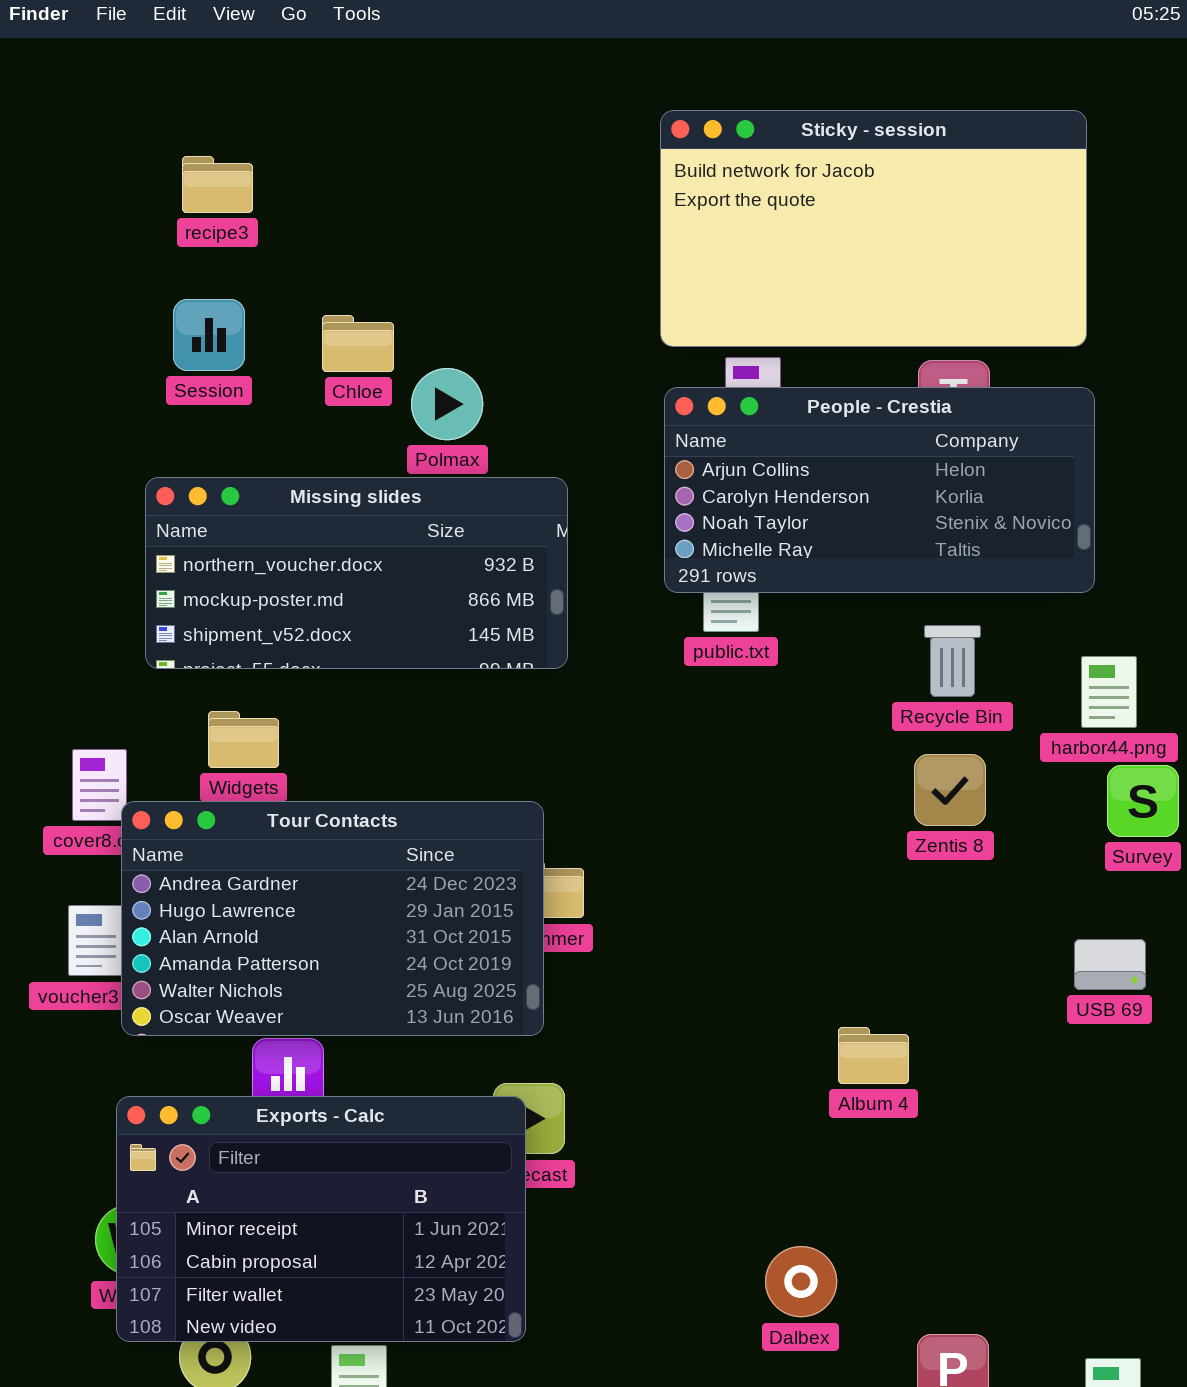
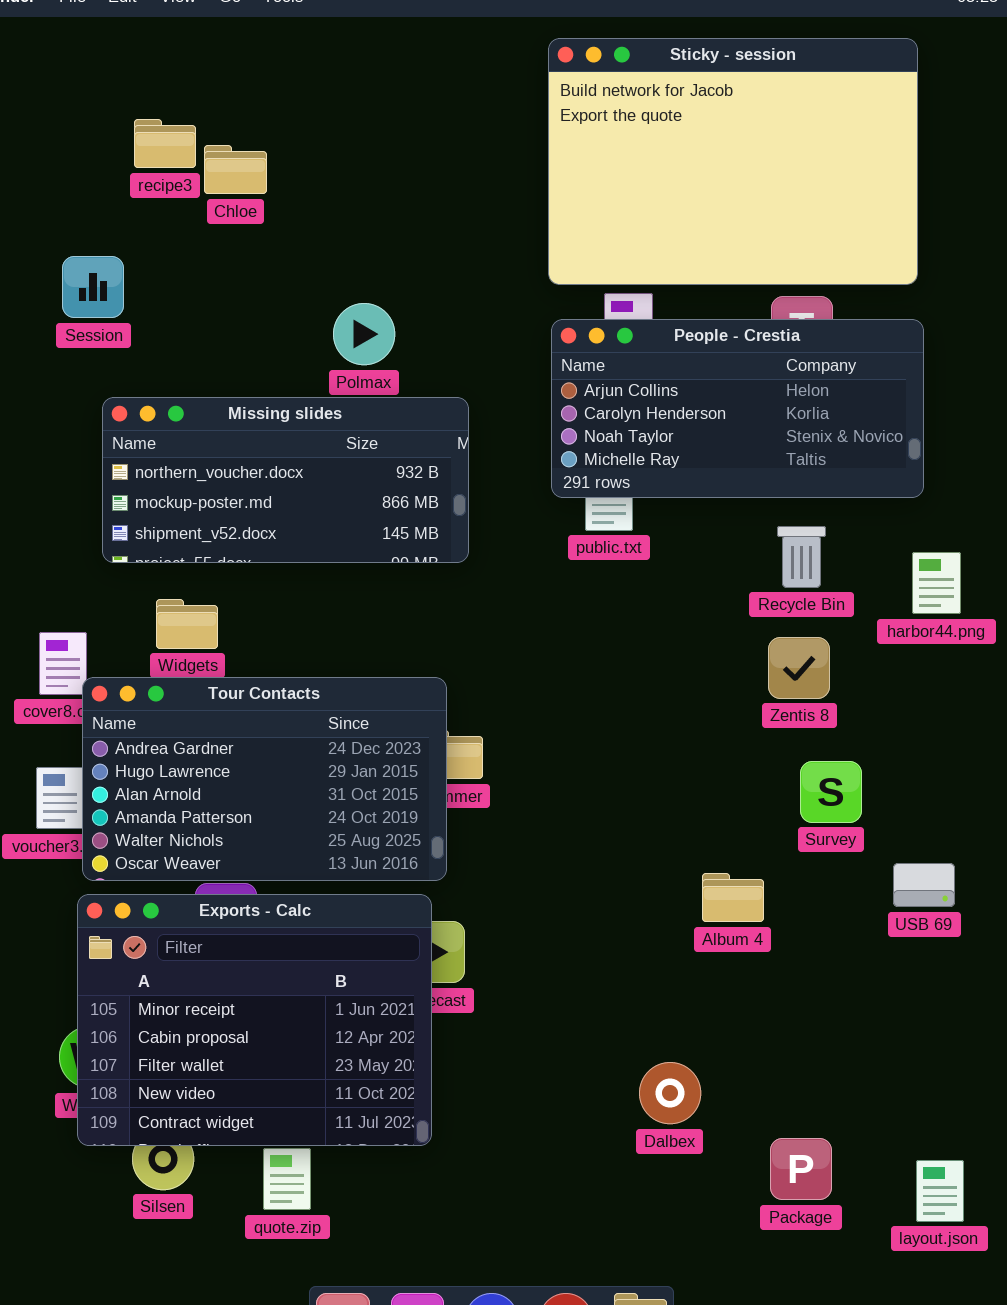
Sticky - session: [660,110,1087,347] -> [548,38,918,285], resized
Session: [173,299,245,371] -> [62,256,124,318], moved
Chloe: [322,315,394,372] -> [204,145,267,194], moved
Survey: [1107,765,1179,837] -> [800,761,862,823], moved
USB 69: [1074,939,1146,990] -> [893,863,955,907], moved
Exports - Calc: [116,1096,526,1342] -> [77,894,432,1146], resized

